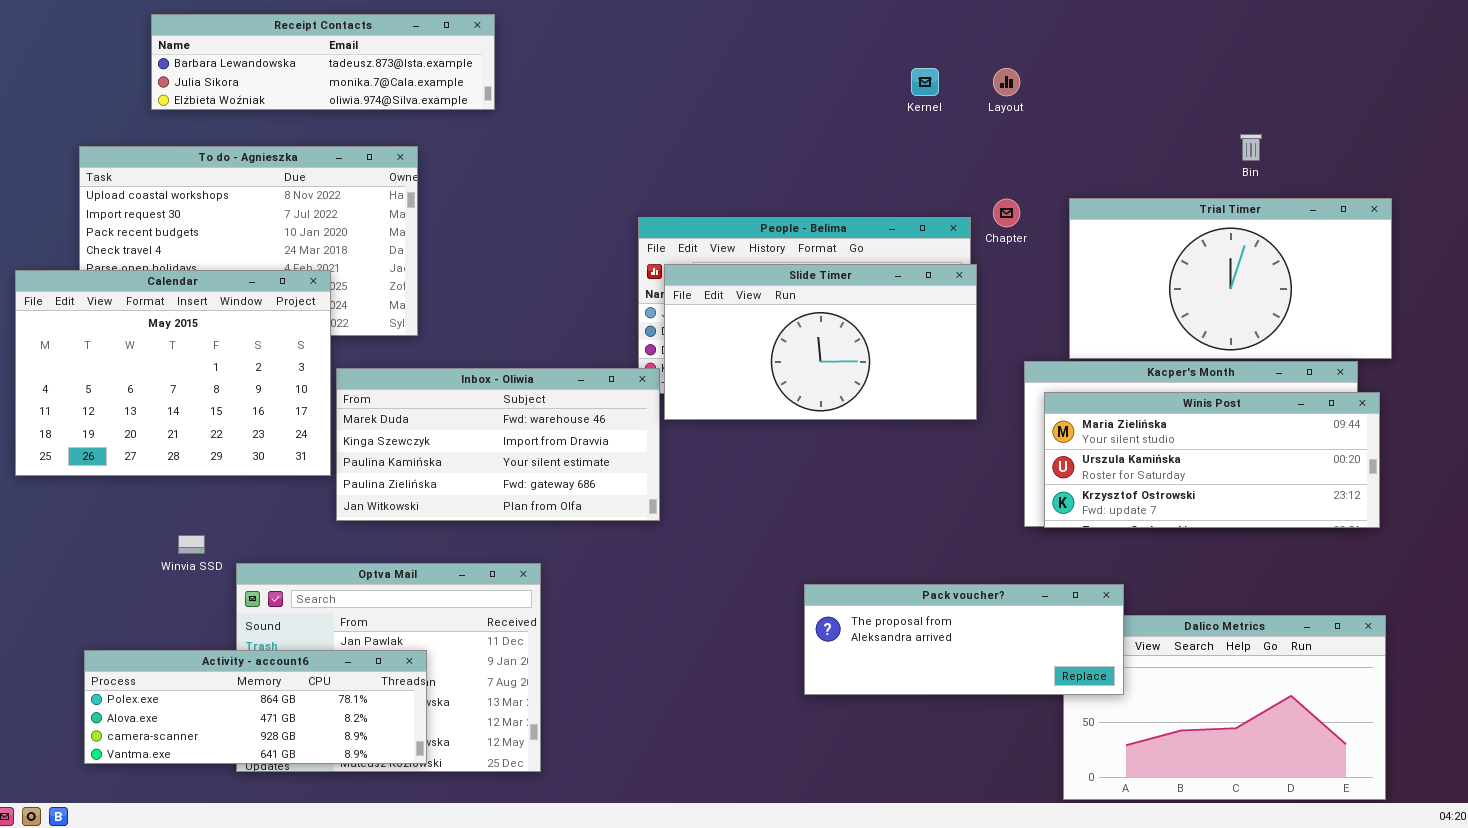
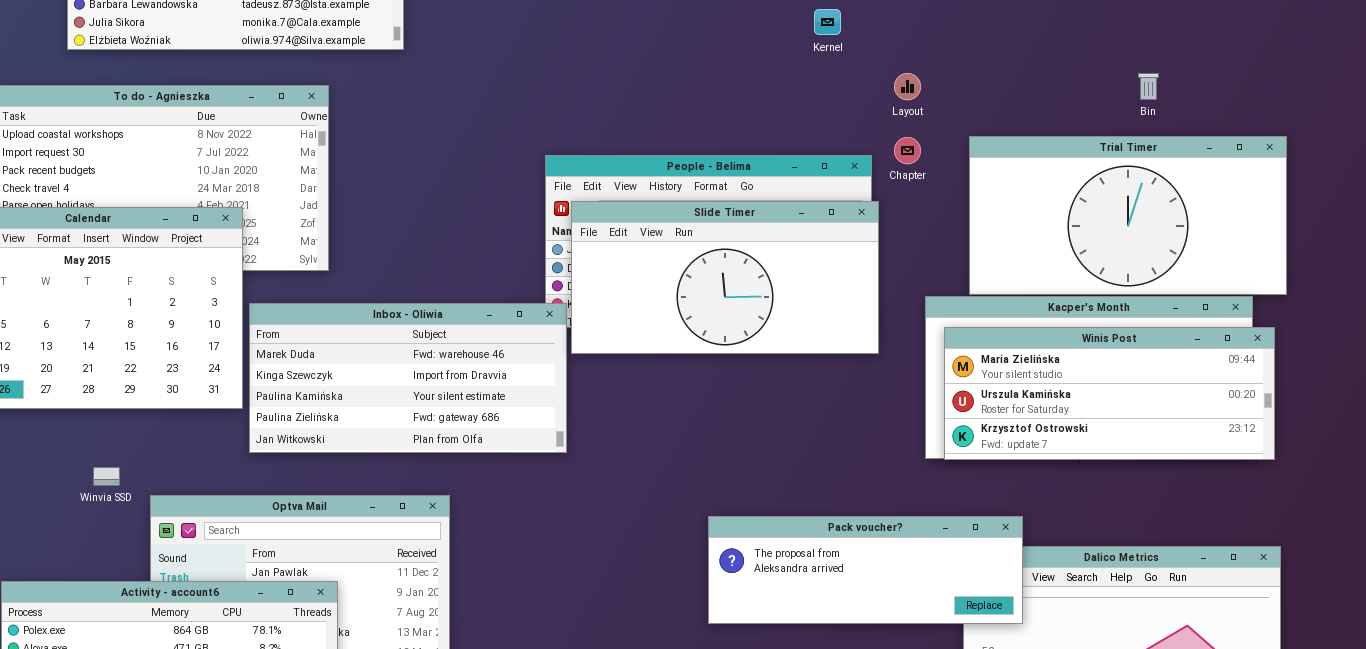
Layout: [993,68,1020,96] -> [894,73,921,100], moved

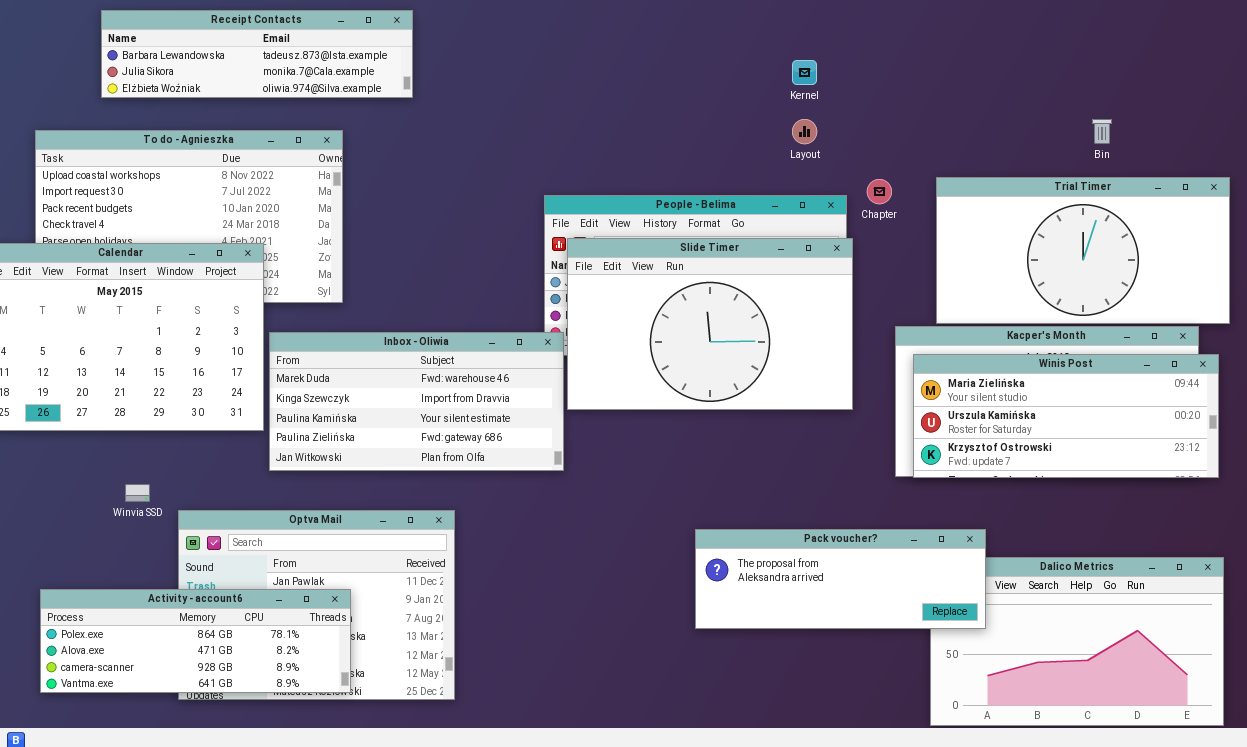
Layout: [894,73,921,100] -> [792,119,817,144], moved
Slide Timer: [571,201,879,354] -> [567,238,853,410], resized

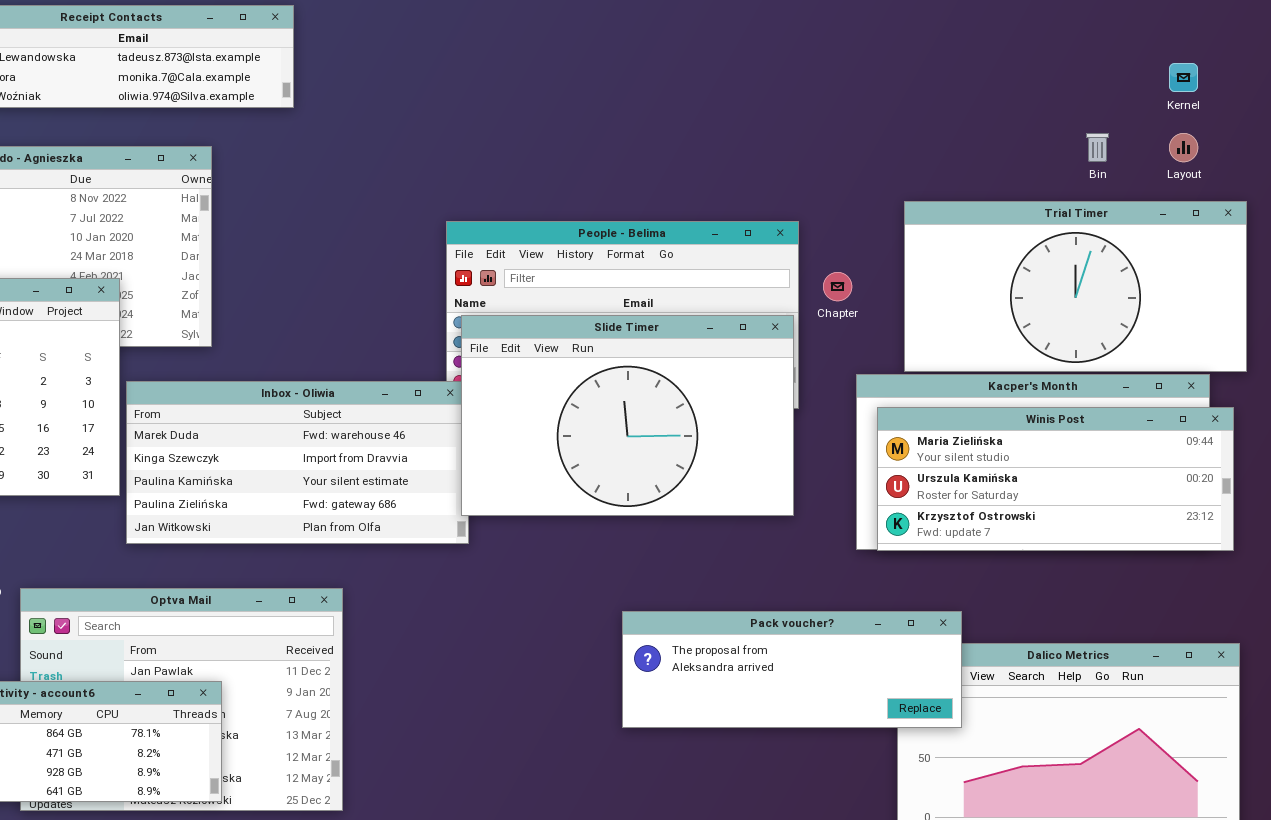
Kernel: [792,60,817,85] -> [1169,63,1198,92], moved
Layout: [792,119,817,144] -> [1169,133,1198,162], moved
Chapter: [867,179,892,204] -> [823,272,852,301], moved
Slide Timer: [567,238,853,410] -> [461,315,794,516], moved

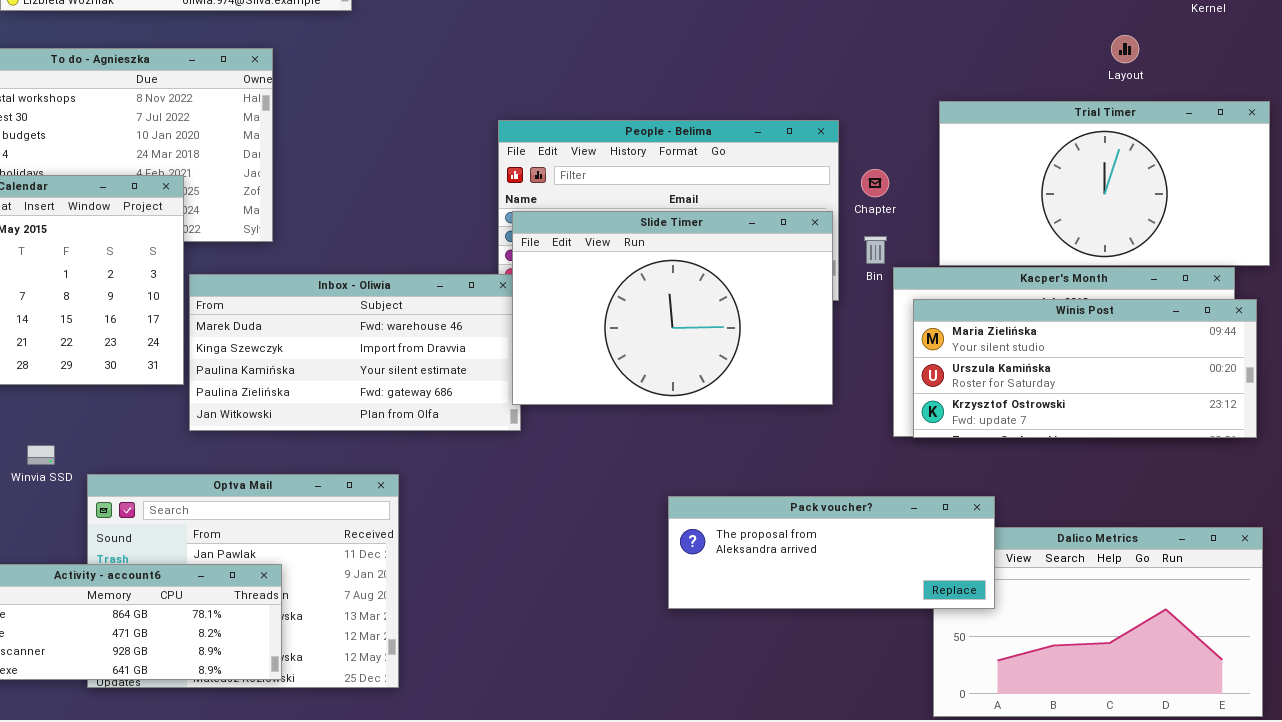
Bin: [1086,133,1109,162] -> [864,236,887,264], moved
Layout: [1169,133,1198,162] -> [1111,35,1139,63], moved

